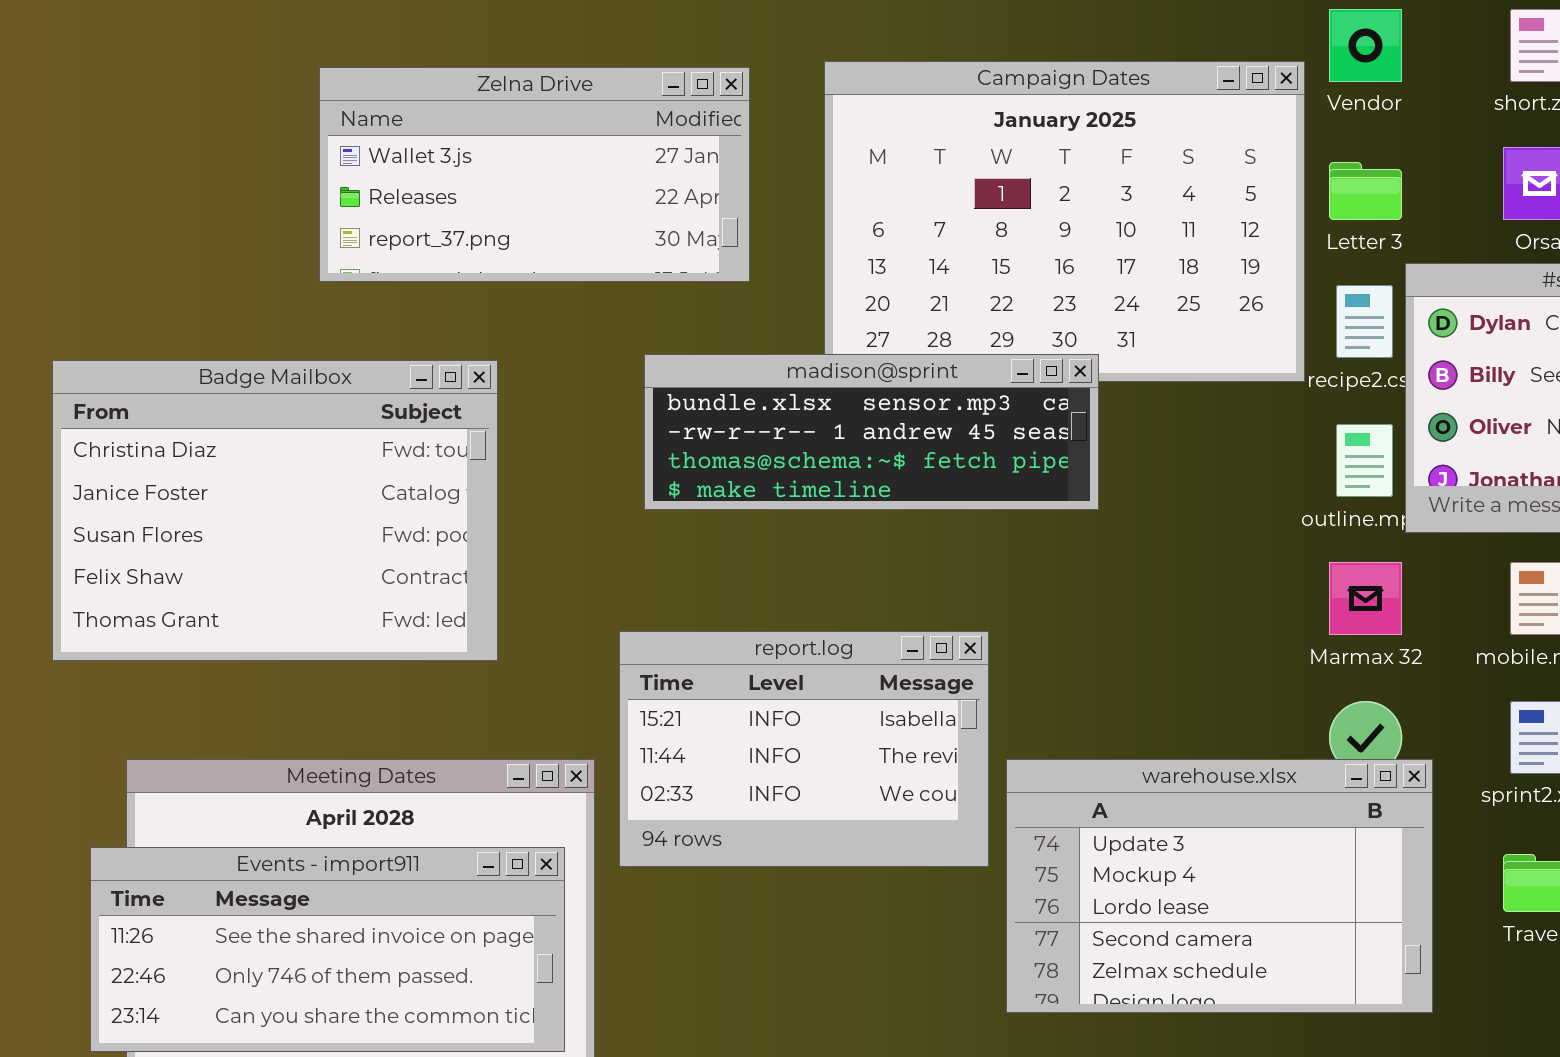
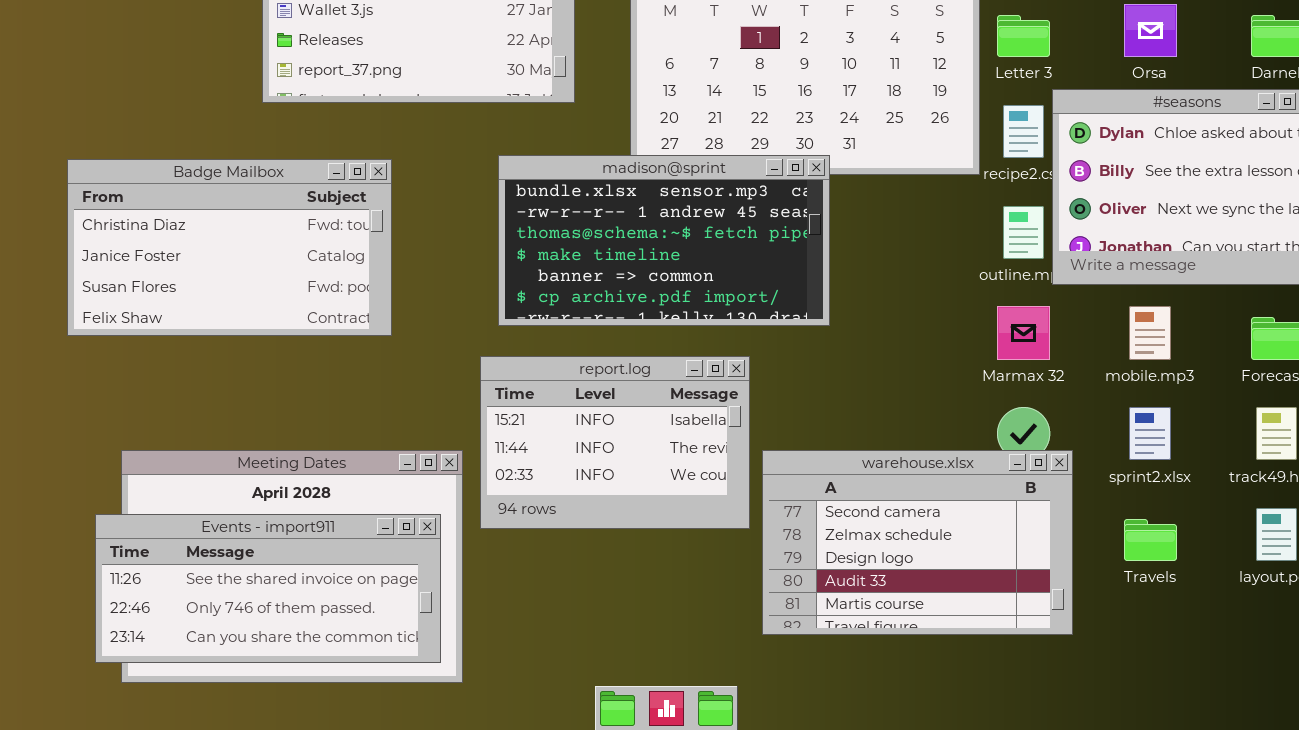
madison@sprint: [644,354,1099,510] -> [498,155,830,326], resized
Badge Mailbox: [52,360,498,661] -> [67,159,392,336], resized
warehouse.xlsx: [1006,759,1433,1013] -> [762,450,1073,635], scrolled down 3 rows

